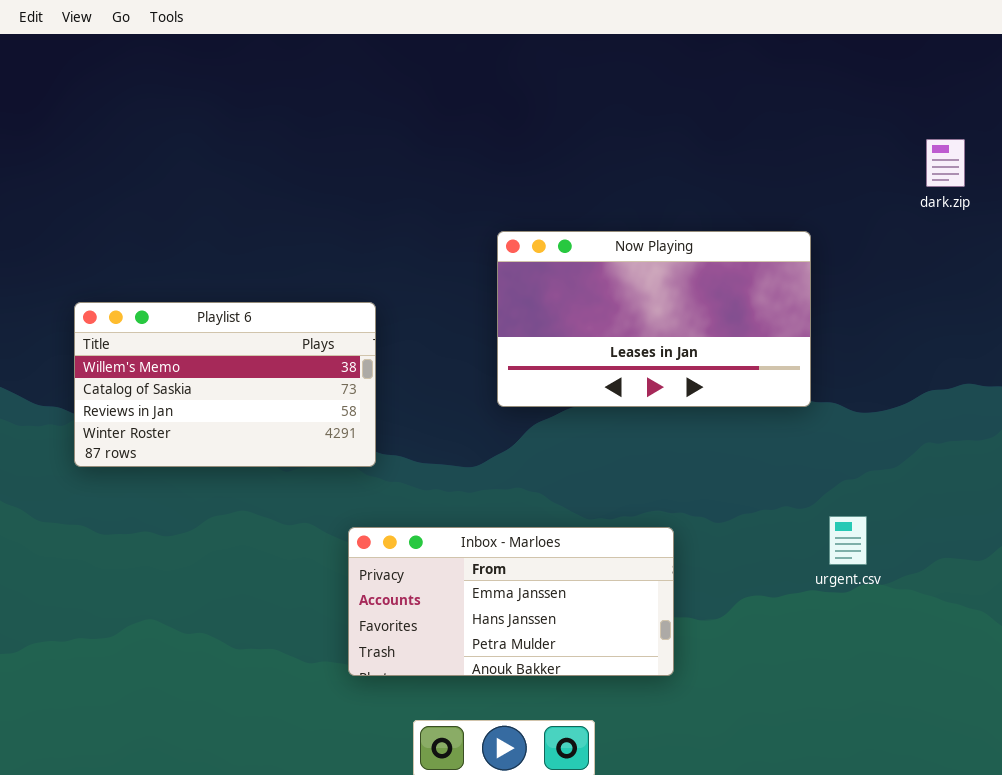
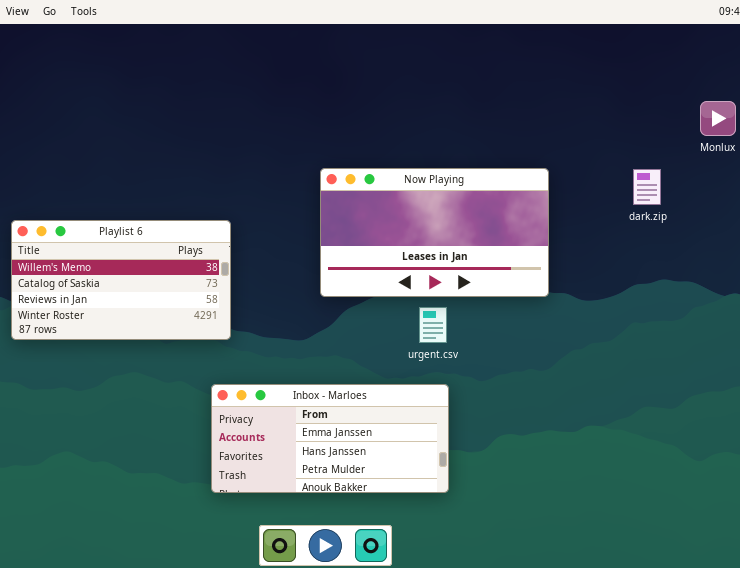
dark.zip: [926,139,965,187] -> [633,169,661,205], moved
urgent.csv: [829,516,867,565] -> [419,307,447,343], moved

